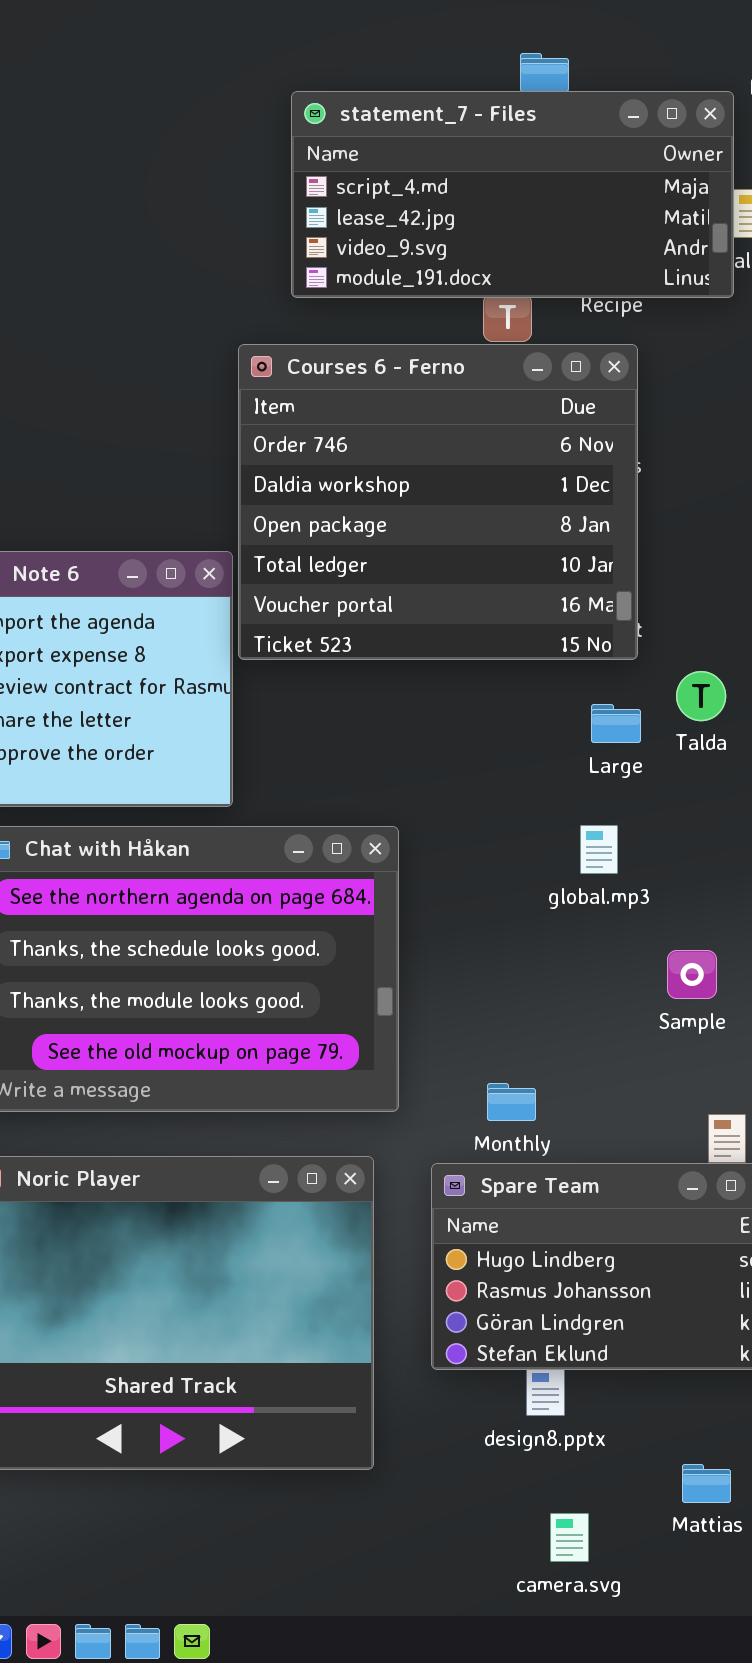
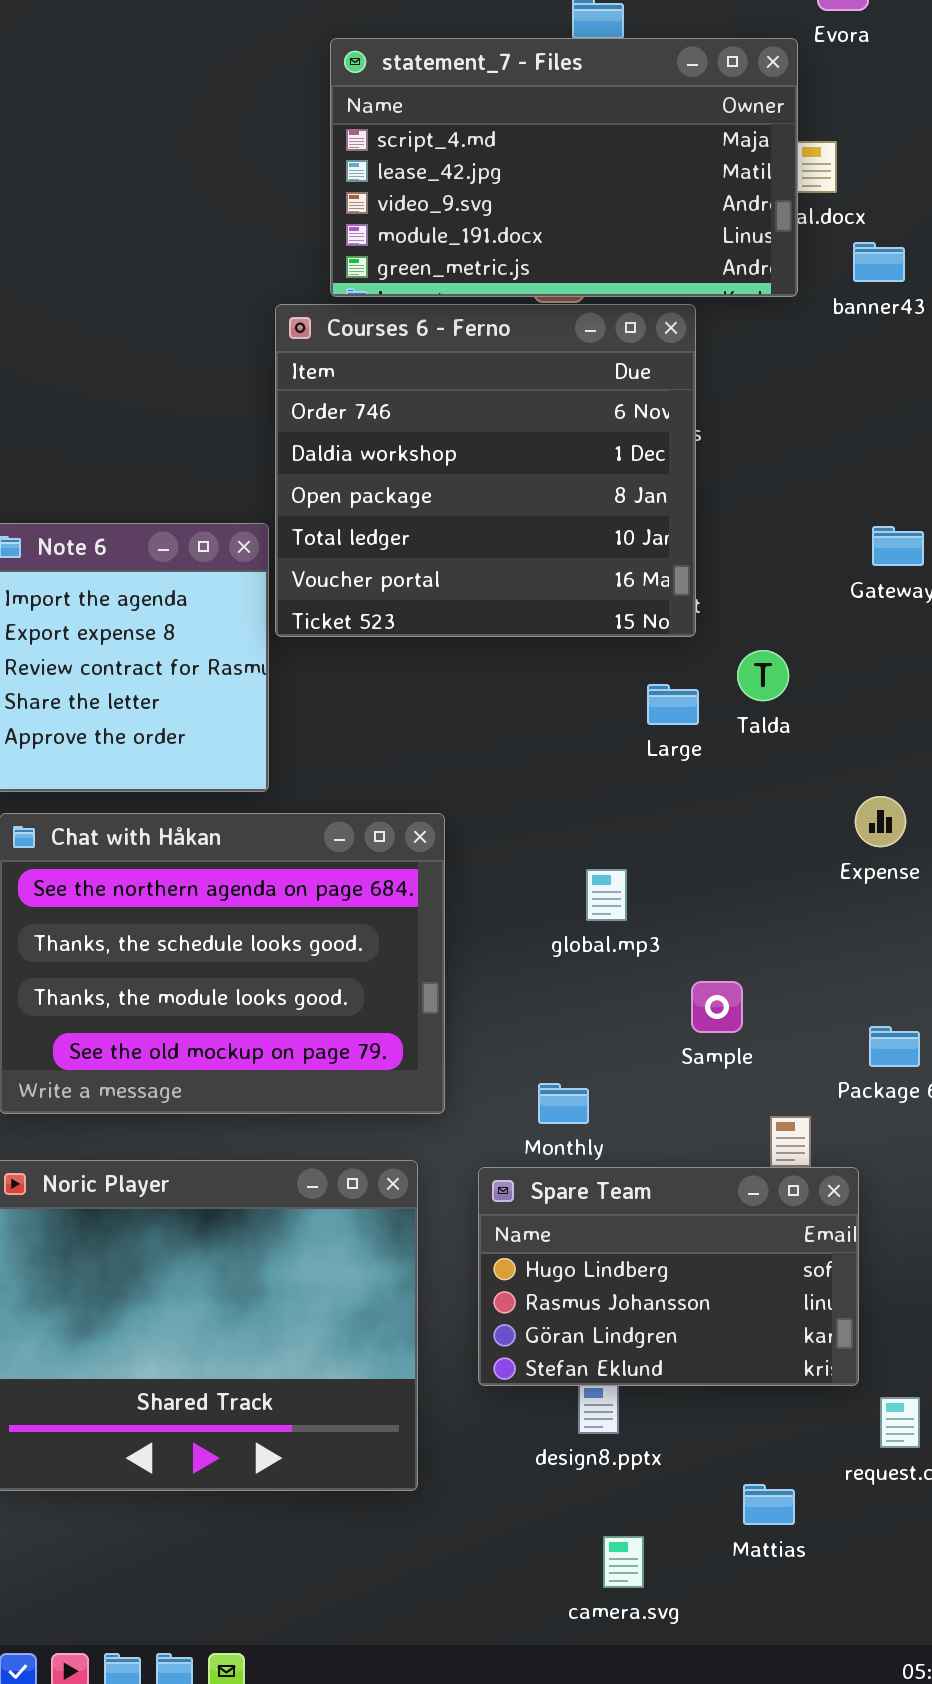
statement_7 - Files: [291,91,734,298] -> [330,38,798,297], resized
global.mp3: [580,825,618,874] -> [586,869,627,921], moved
Sample: [667,950,717,999] -> [691,981,743,1033], moved

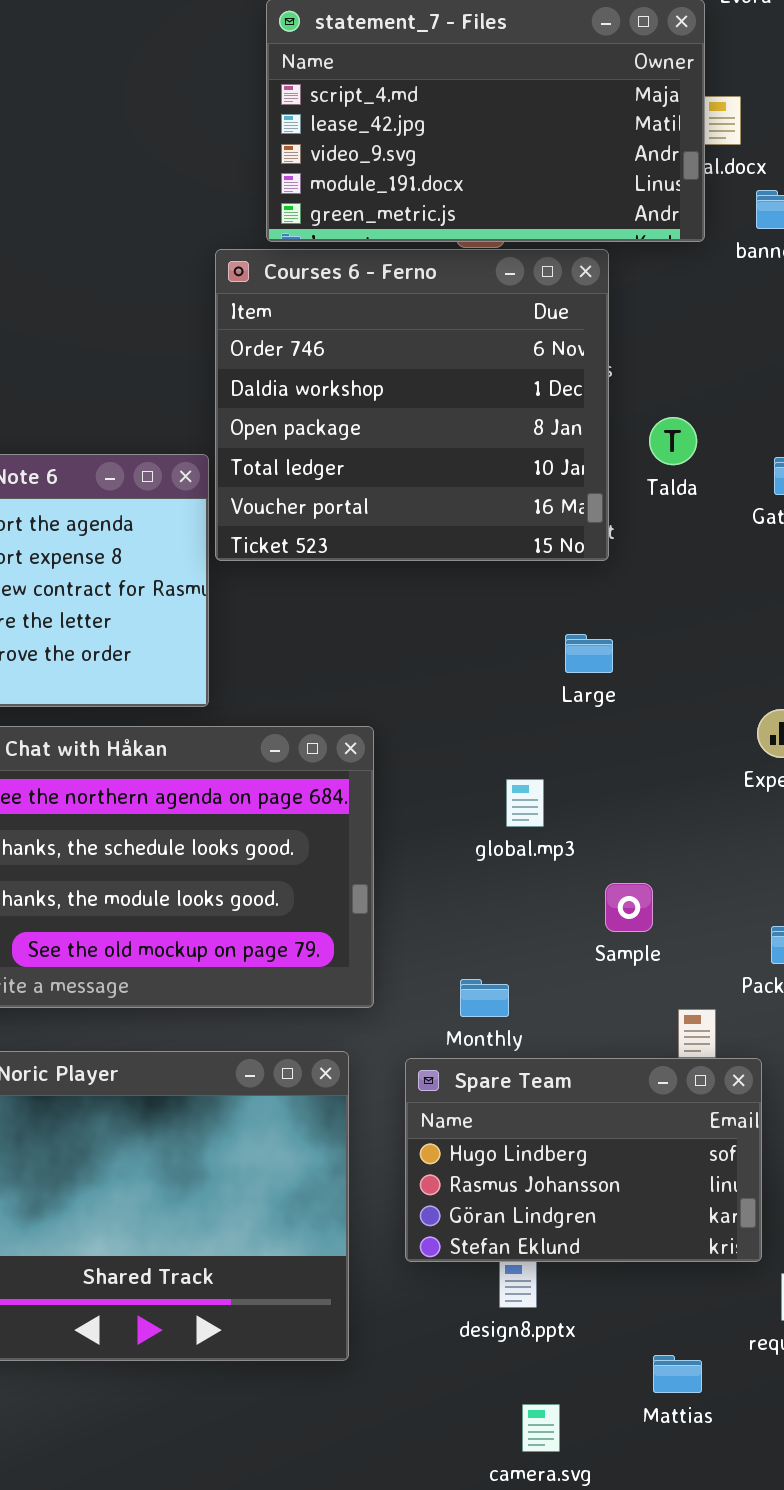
Talda: [737,650,789,701] -> [649,417,697,465], moved
Large: [647,684,699,725] -> [565,634,613,673], moved

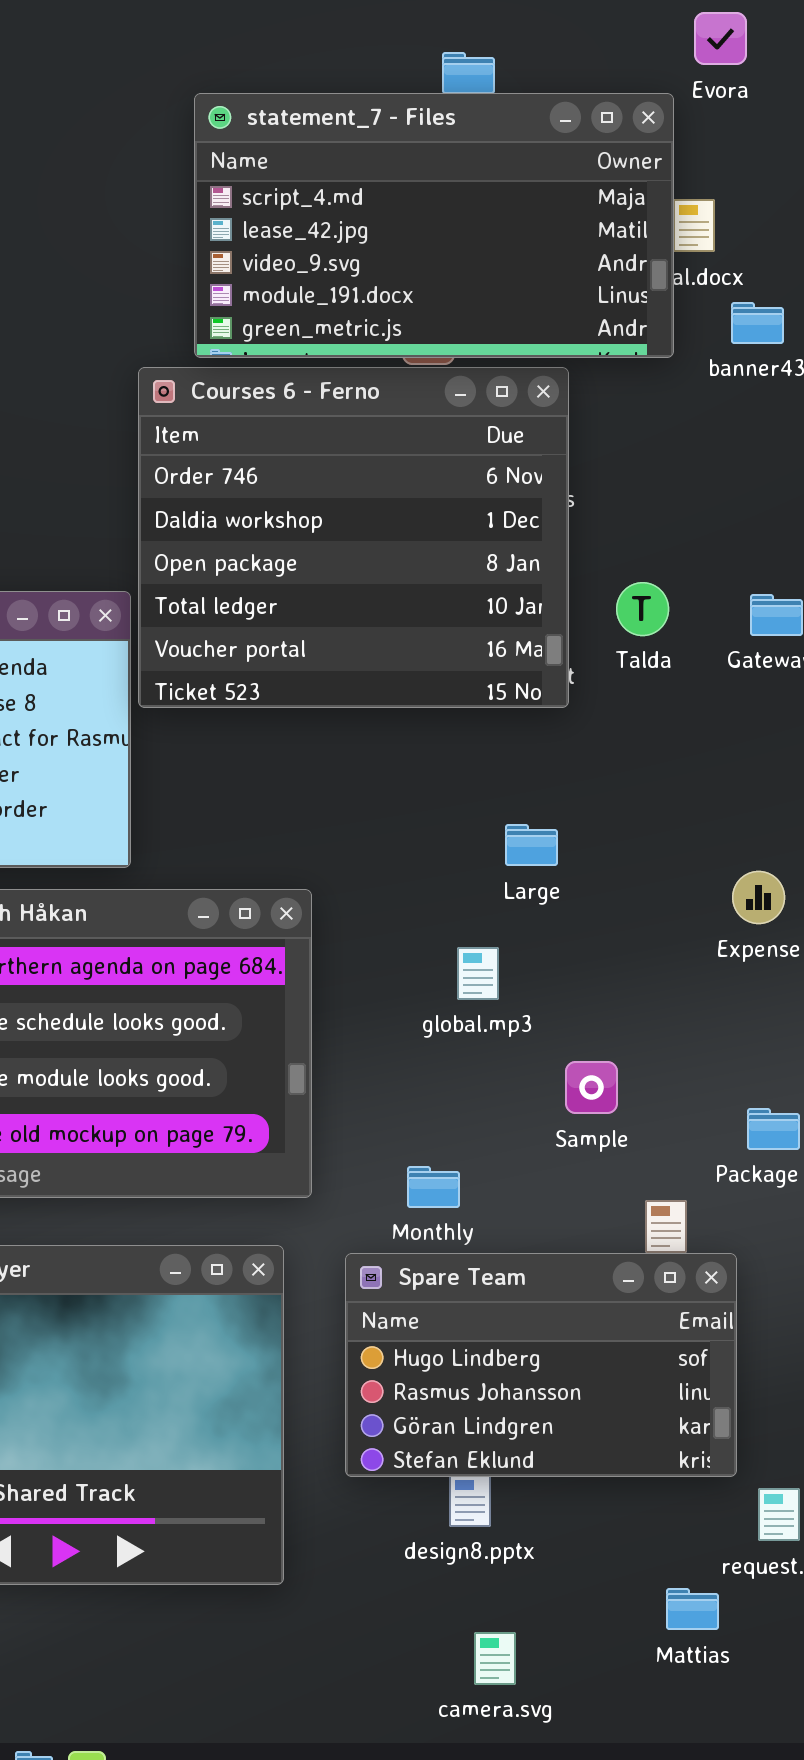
Talda: [649,417,697,465] -> [616,582,669,636], moved
Large: [565,634,613,673] -> [505,824,558,866], moved
Mattias: [653,1355,702,1393] -> [666,1588,719,1630], moved

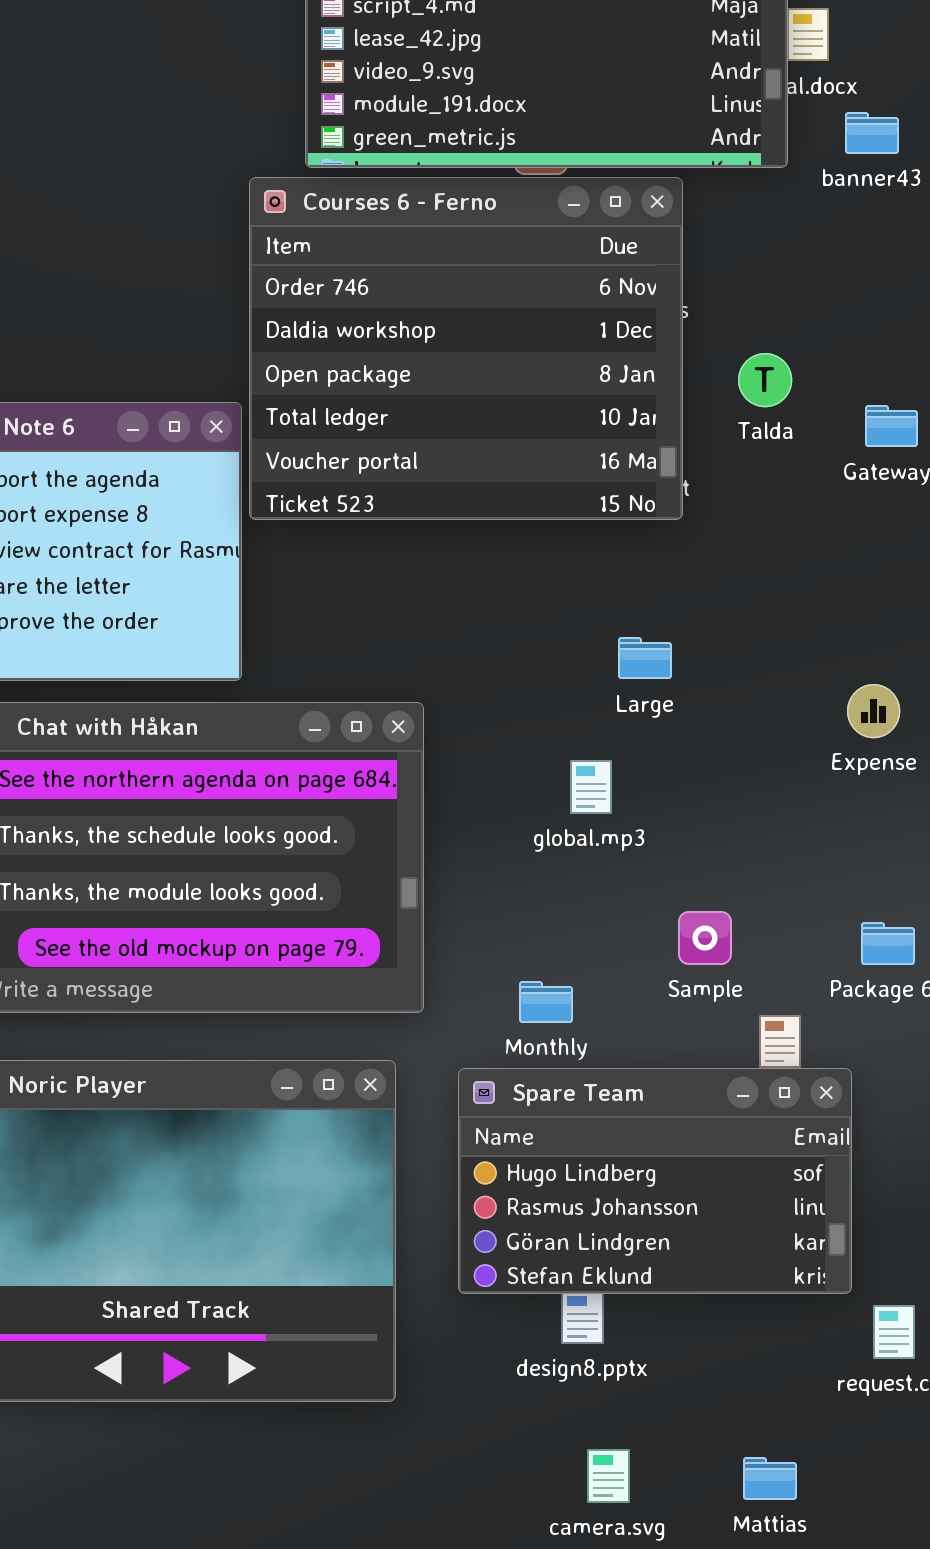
Talda: [616,582,669,636] -> [738,353,792,407], moved
Sample: [565,1061,618,1114] -> [678,911,732,965], moved
Mattias: [666,1588,719,1630] -> [743,1457,797,1500], moved

